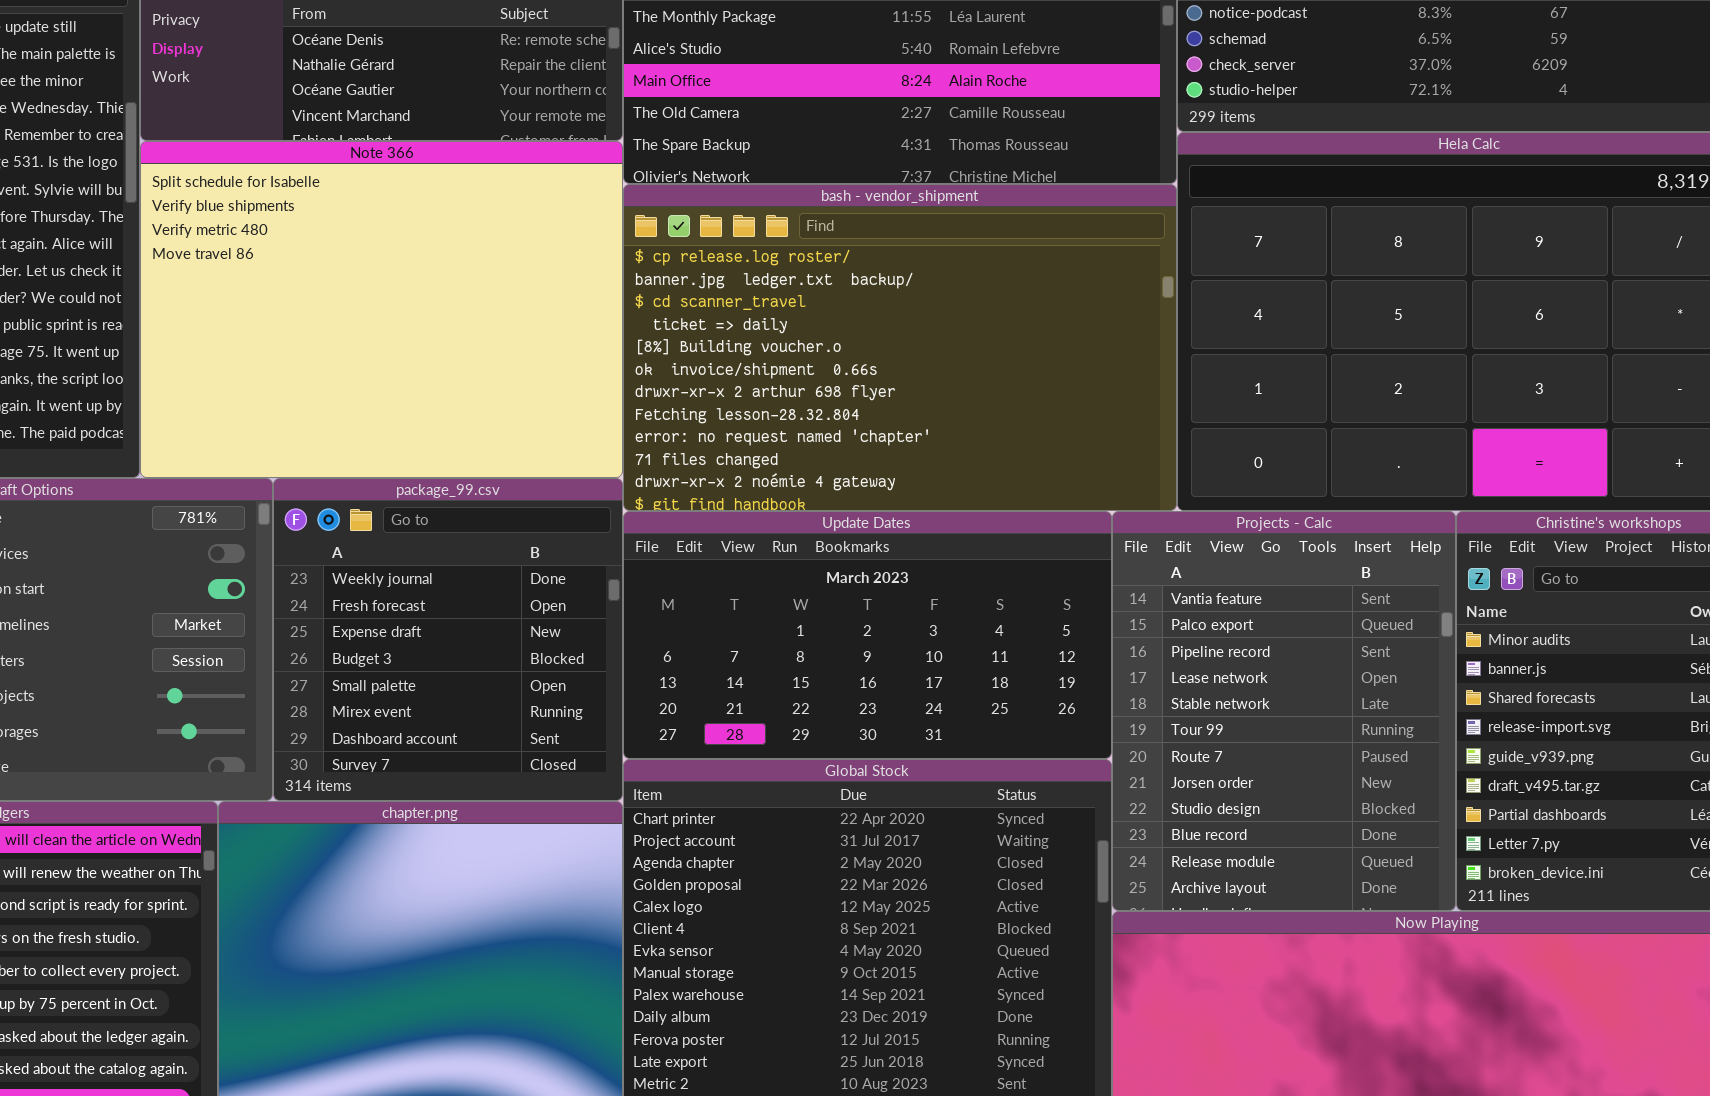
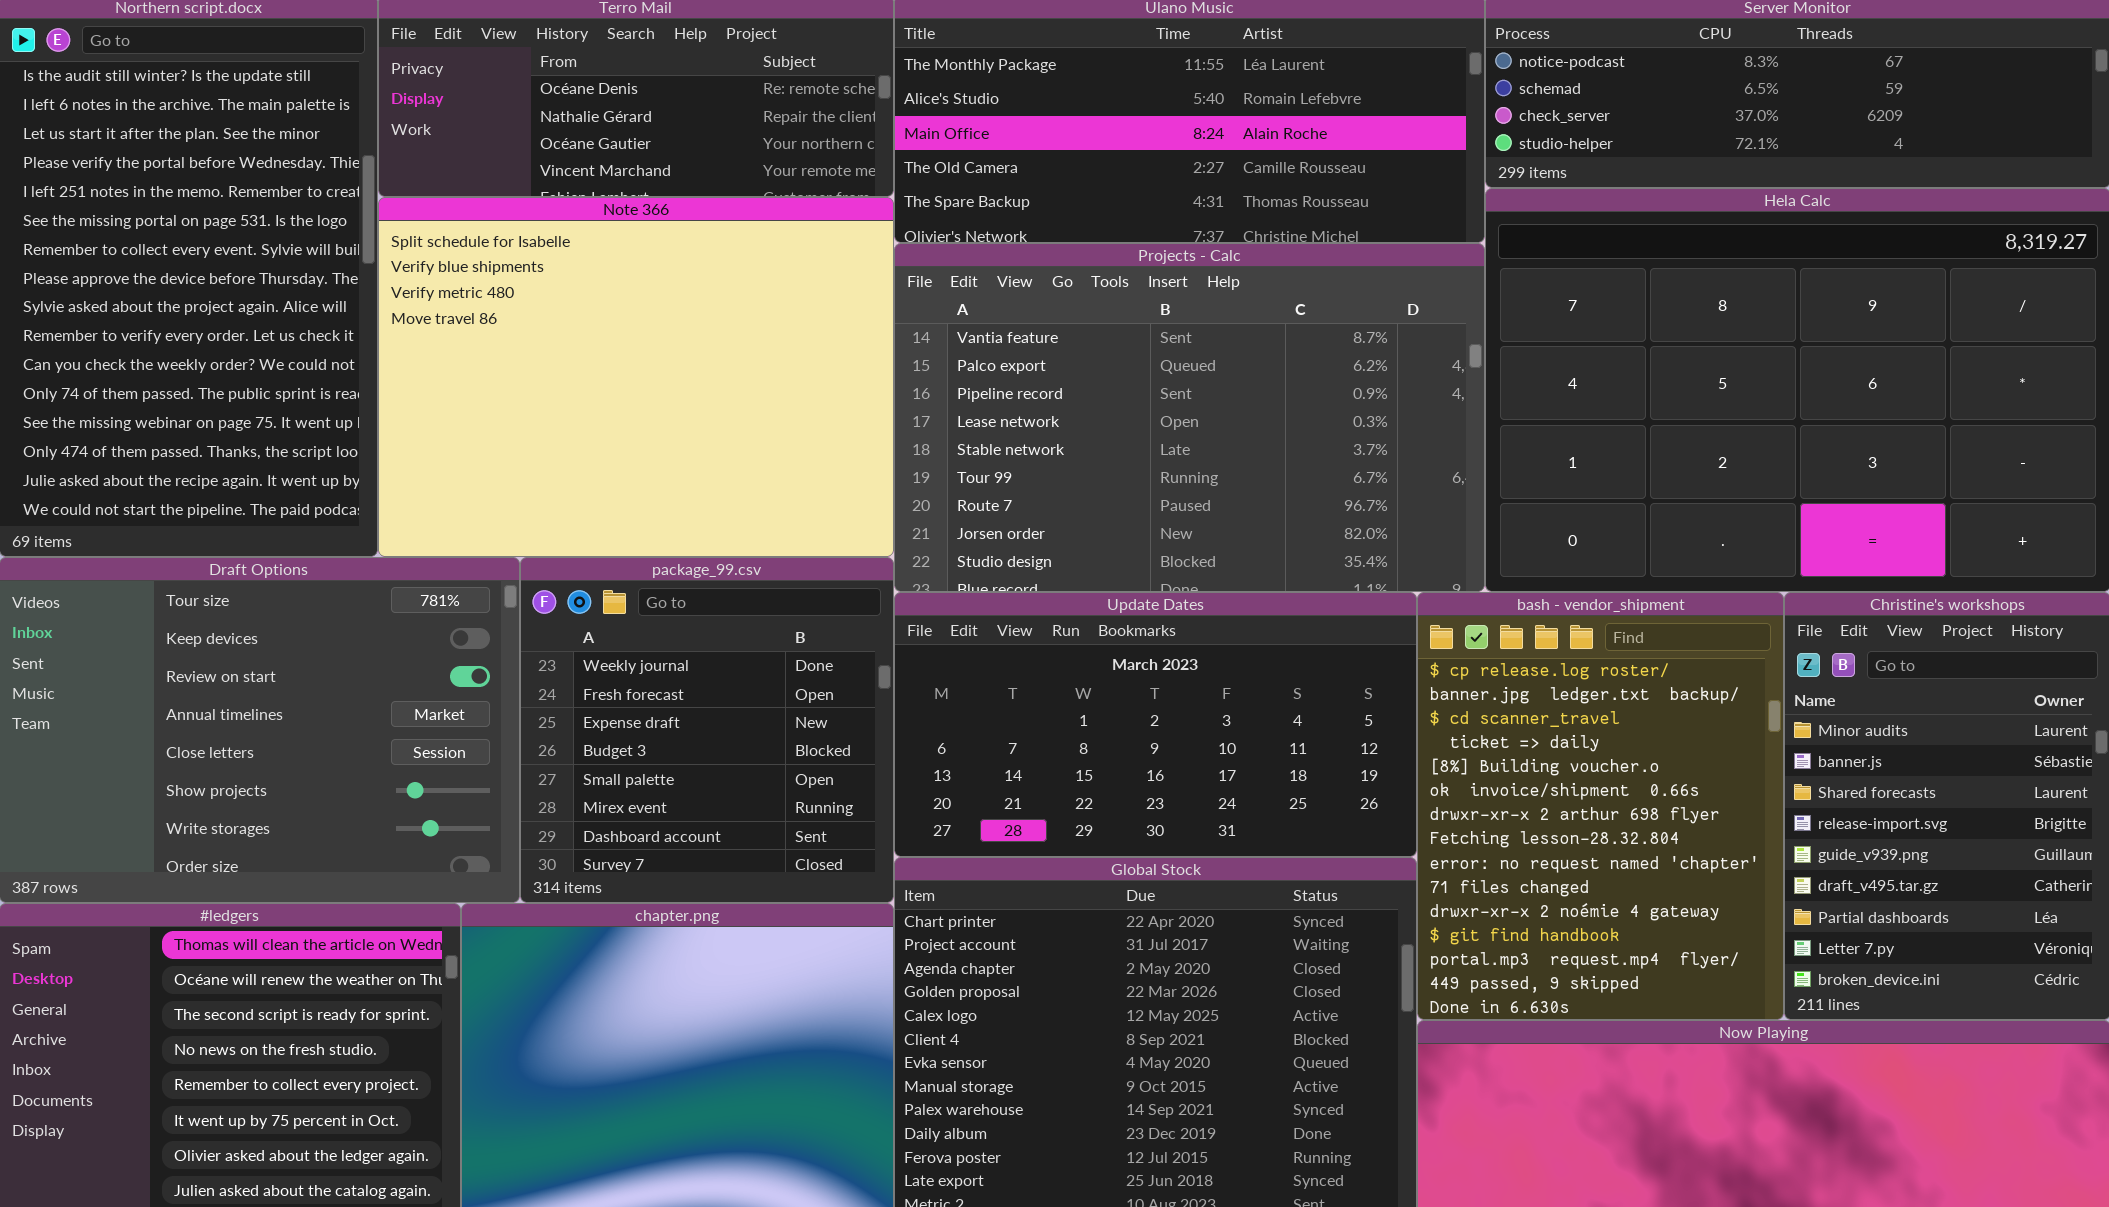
bash - vendor_shipment: [623,184,1177,511] -> [1417,592,1784,1020], moved, resized
Projects - Calc: [1112,511,1456,911] -> [894,243,1485,592], moved, resized

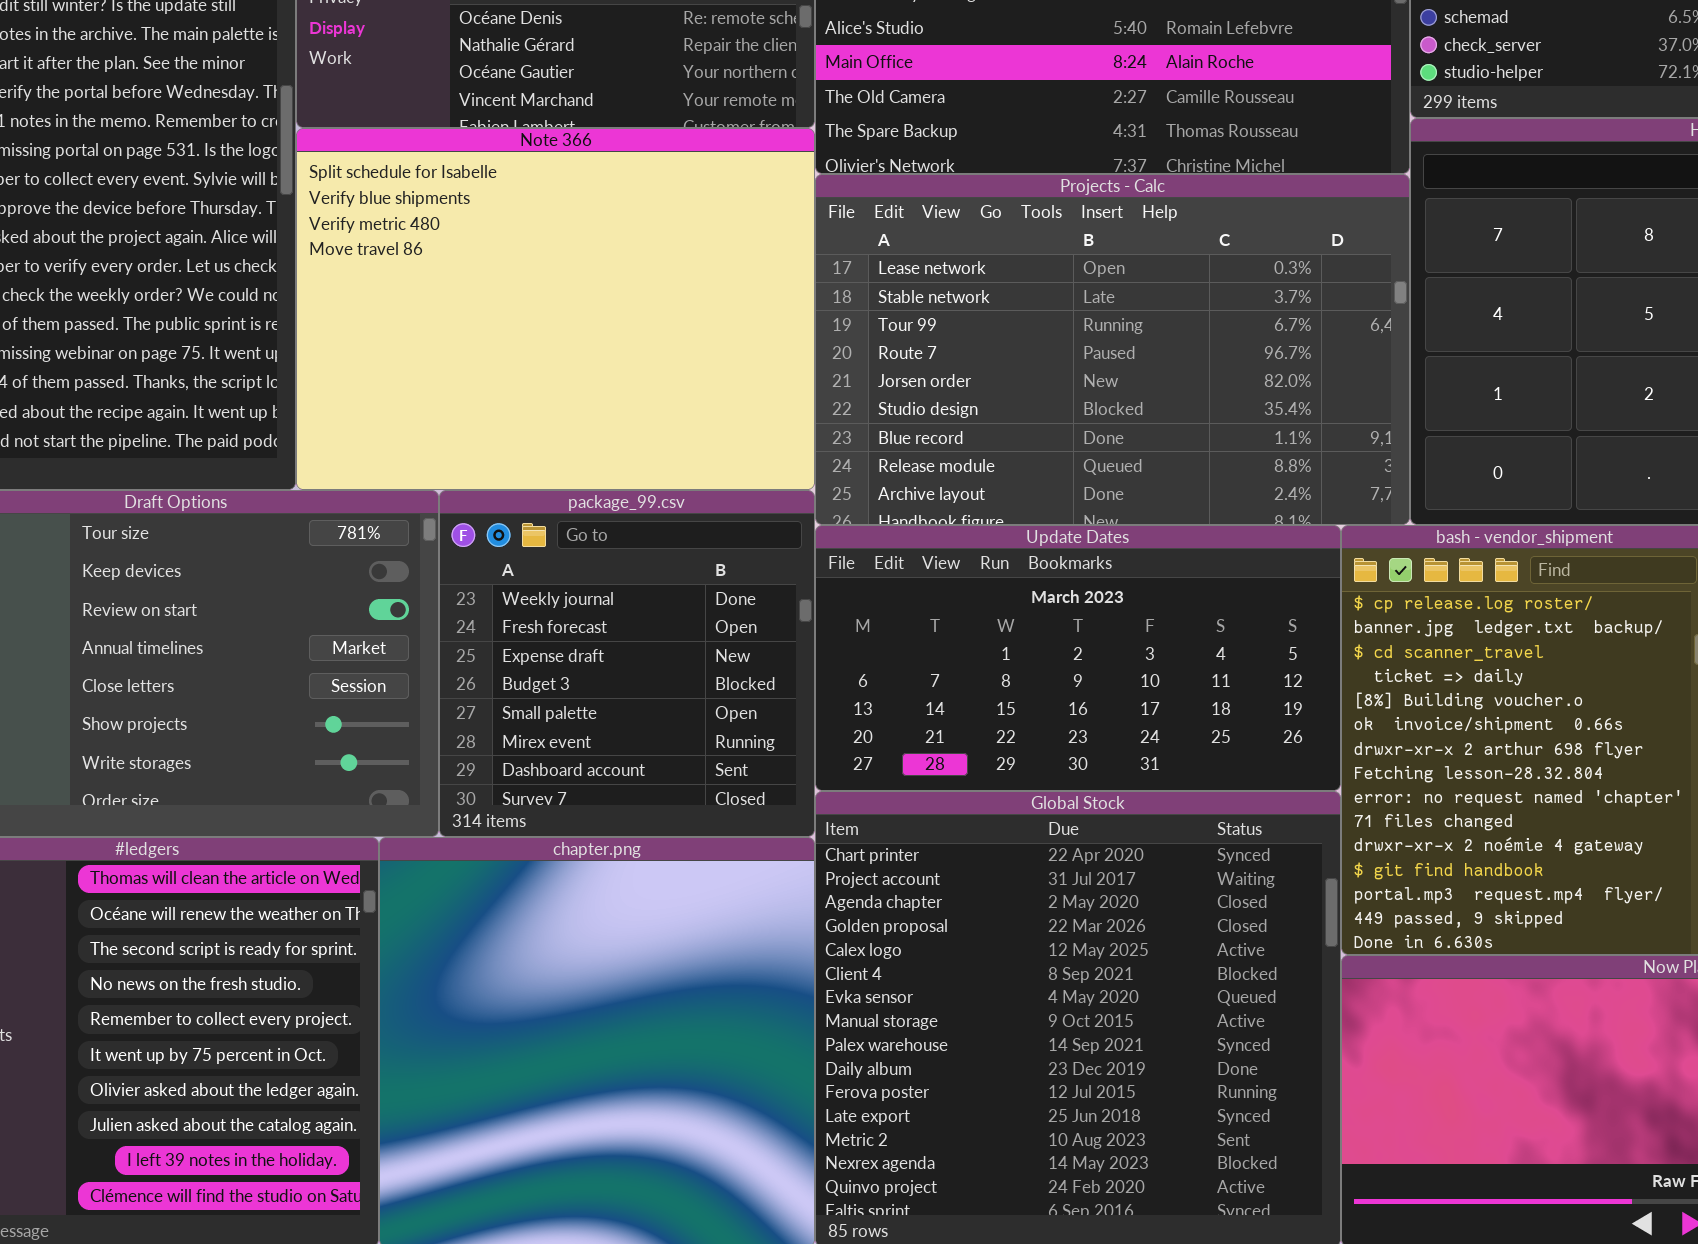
Projects - Calc: [894,243,1485,592] -> [815,174,1410,525], scrolled down 3 rows

